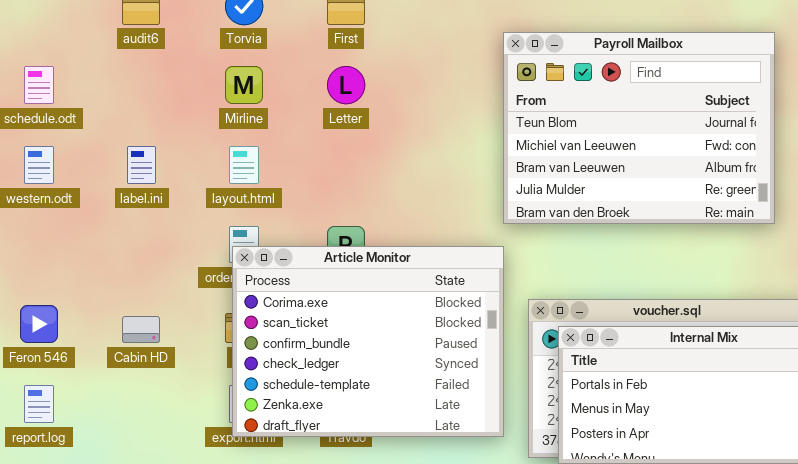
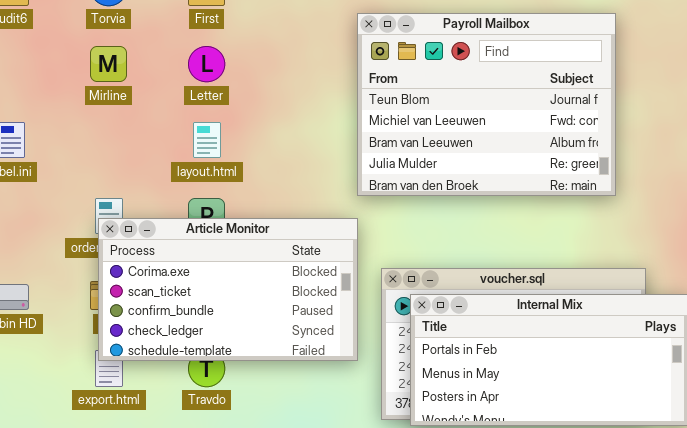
layout.html: [229,146,259,184] -> [193,122,221,158], moved
Article Monitor: [232,246,504,437] -> [98,218,358,361], resized

